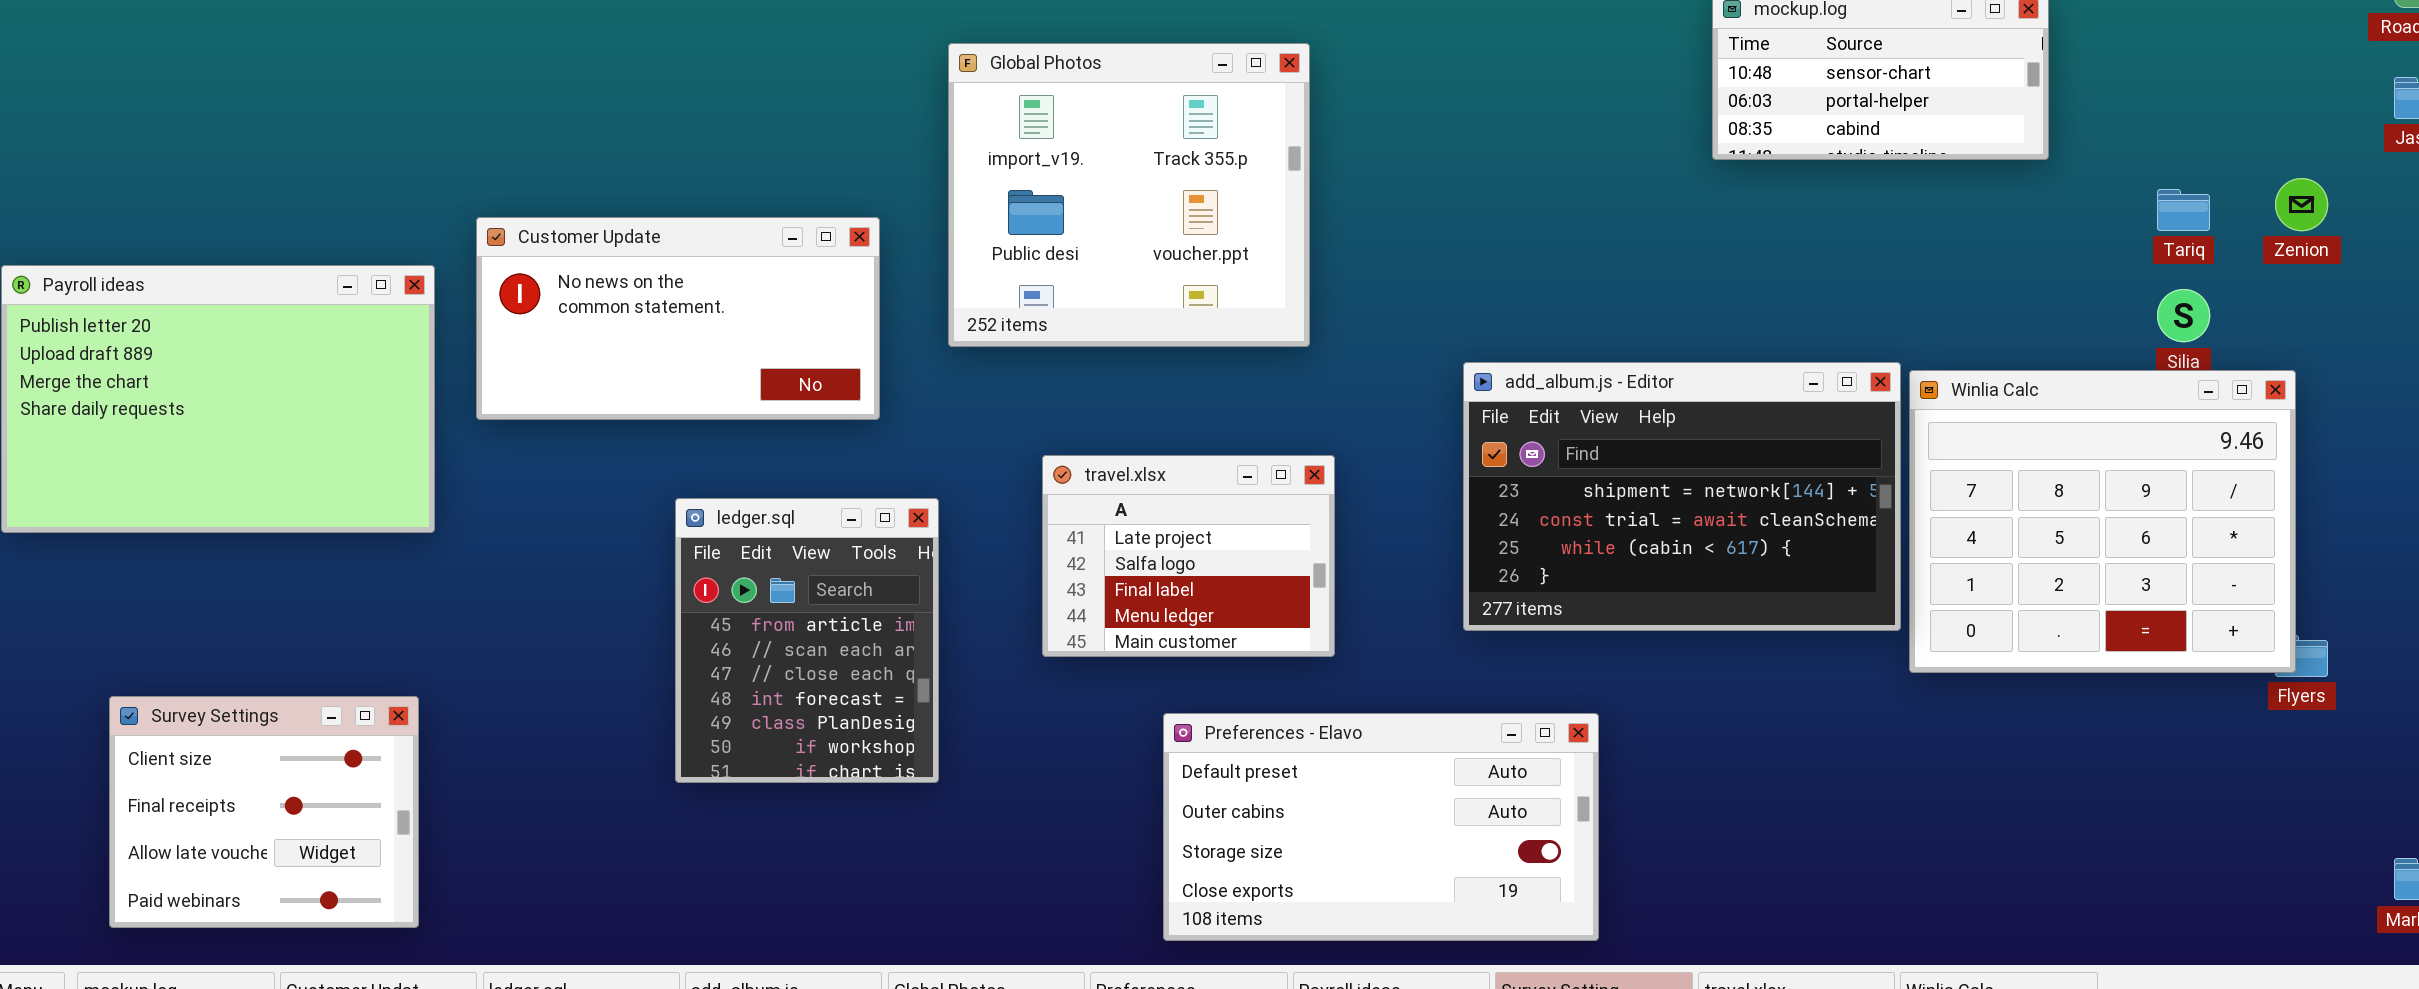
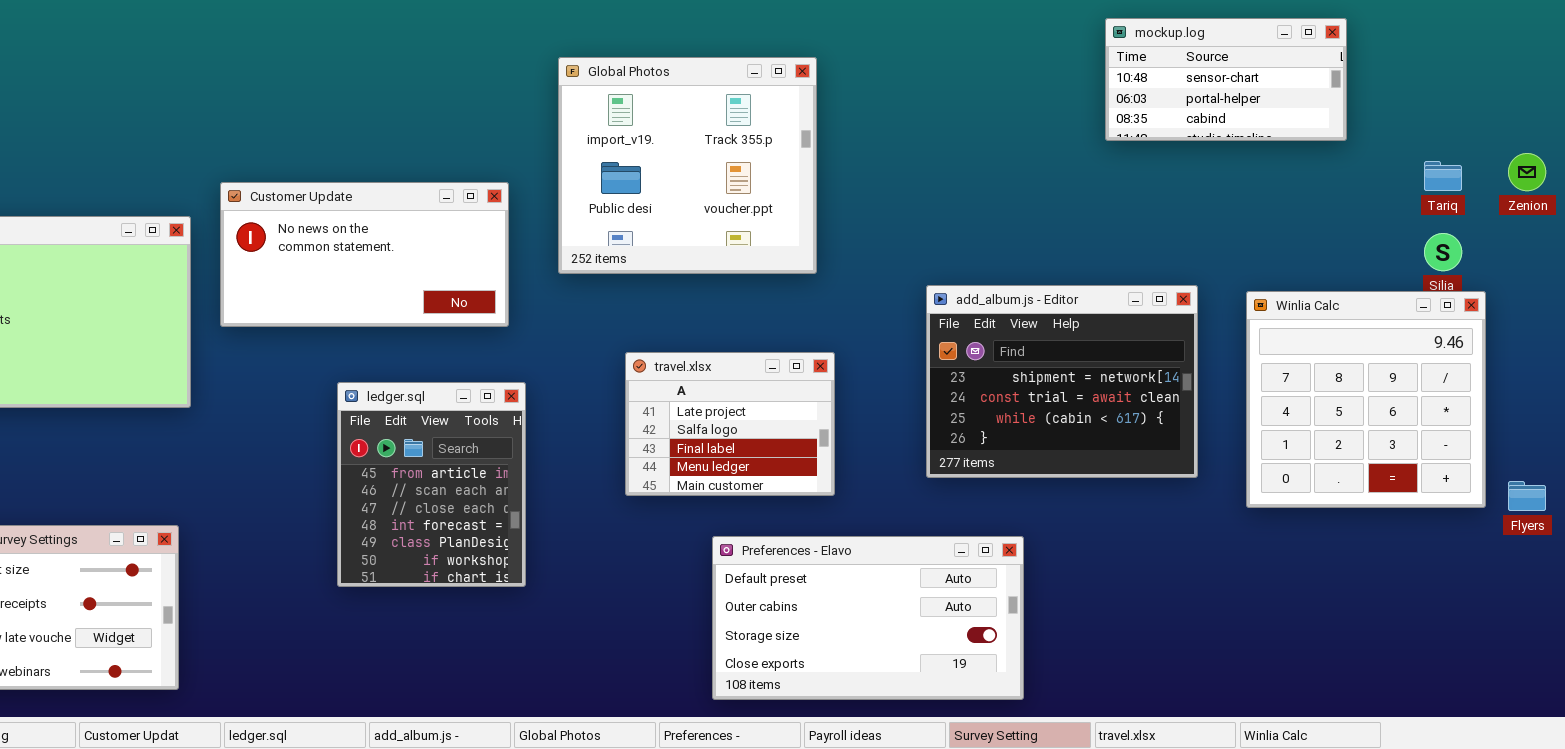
add_album.js - Editor: [1463,362,1901,631] -> [926,285,1198,478], resized
Winlia Calc: [1909,370,2296,673] -> [1246,291,1486,508], resized
ledger.sql: [675,498,939,783] -> [337,382,526,587], moved

